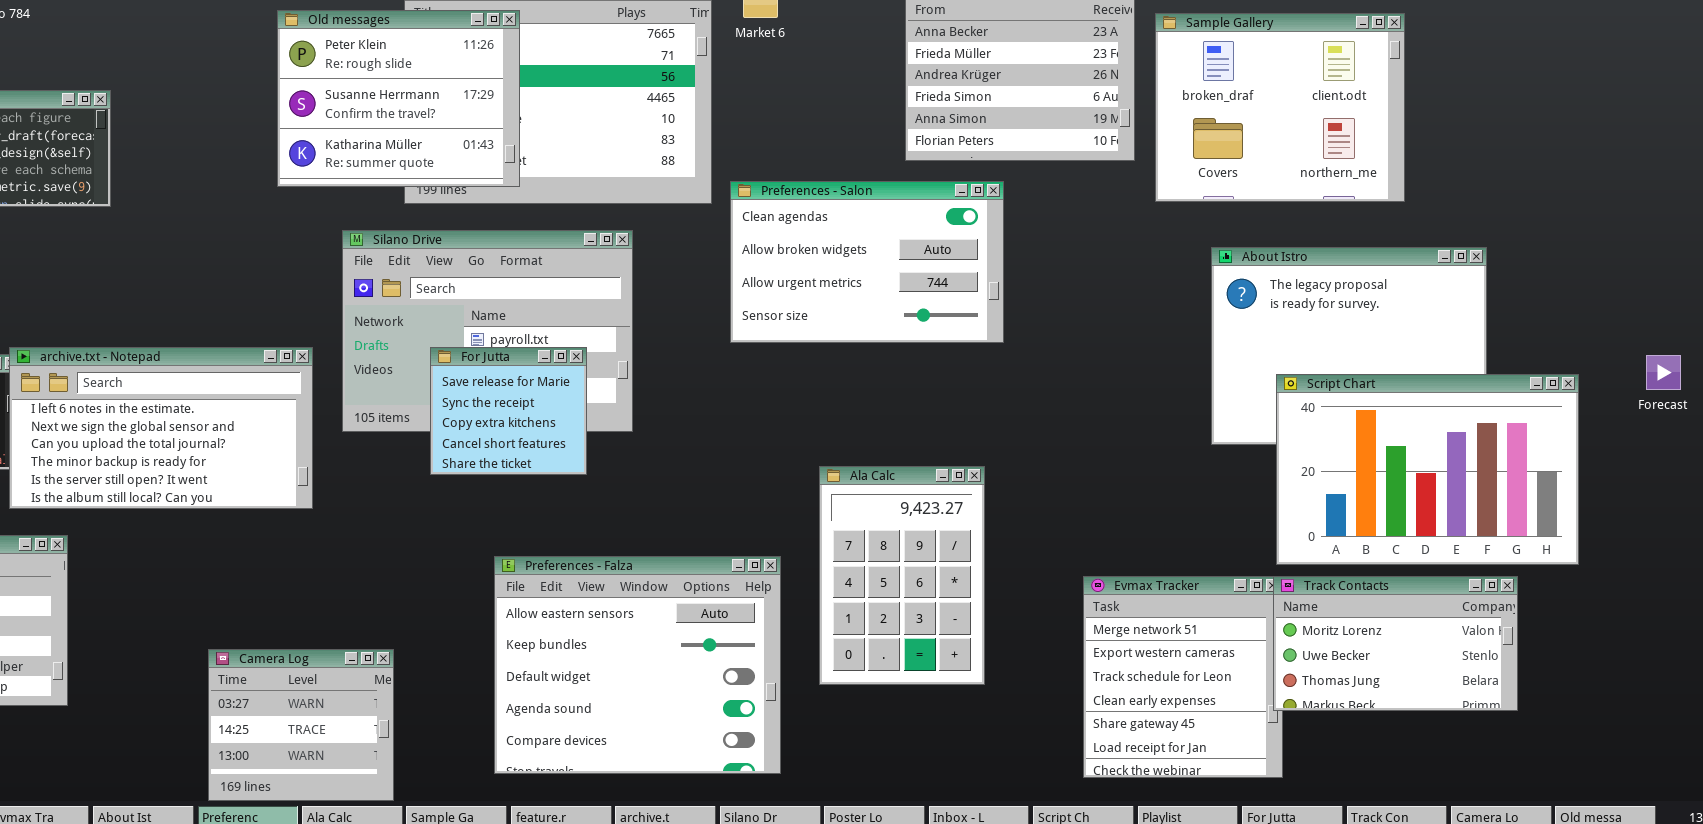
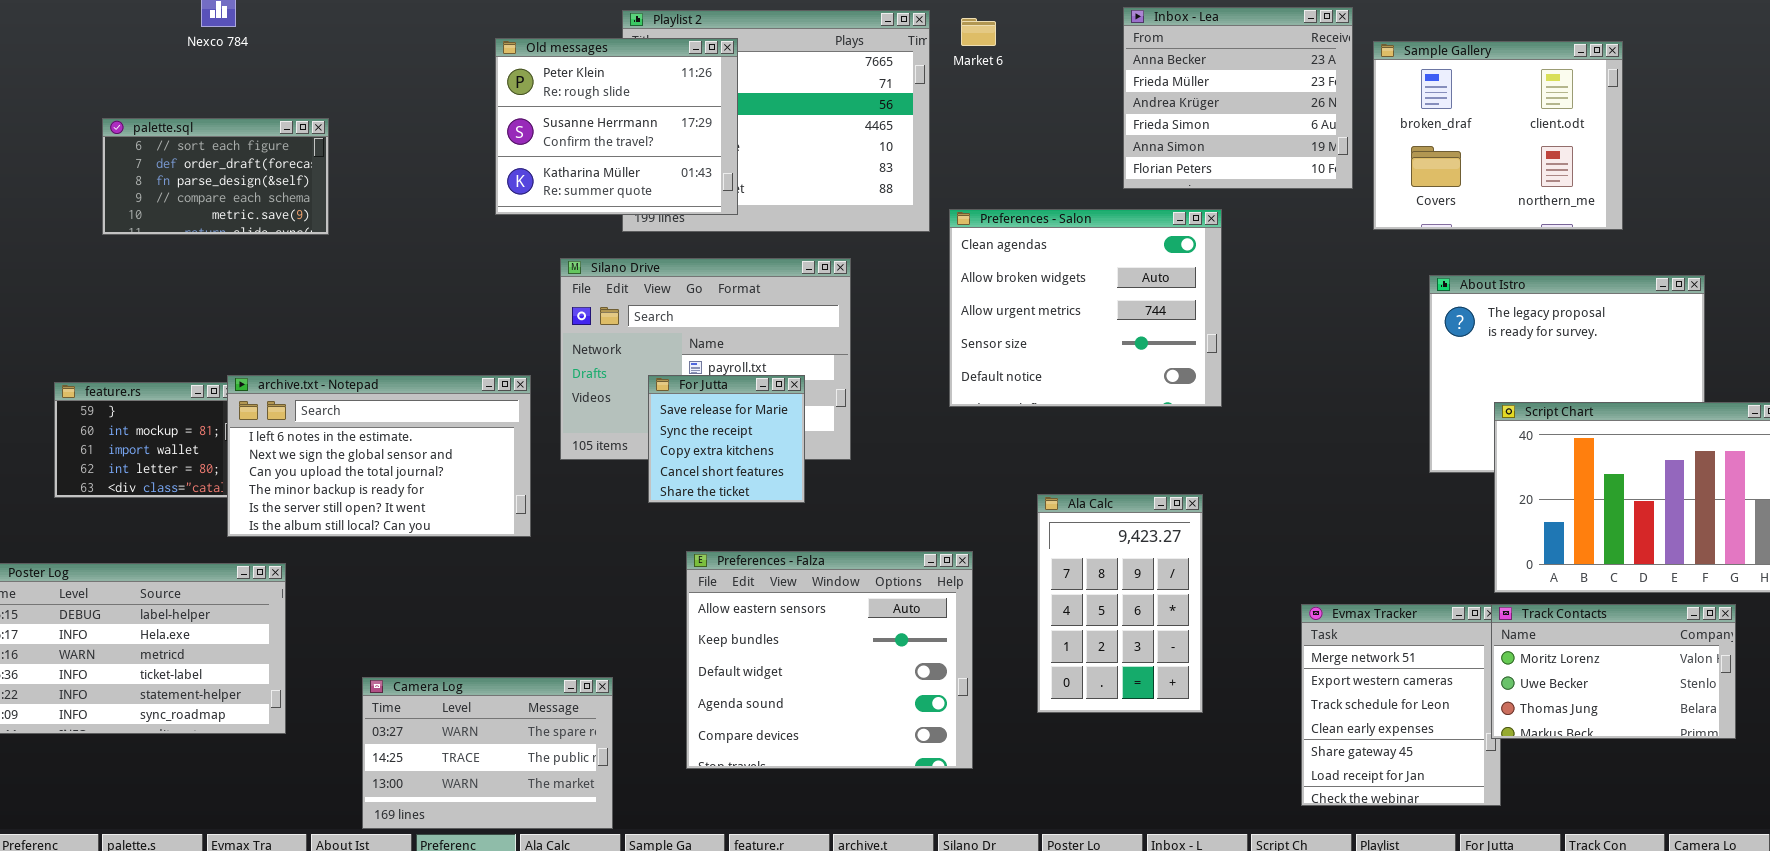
Preferences - Salon: [730,181,1004,343] -> [949,209,1222,407], resized
Preferences - Falza: [494,556,781,774] -> [686,551,973,769], moved
Camera Log: [208,649,394,801] -> [362,677,613,829], resized

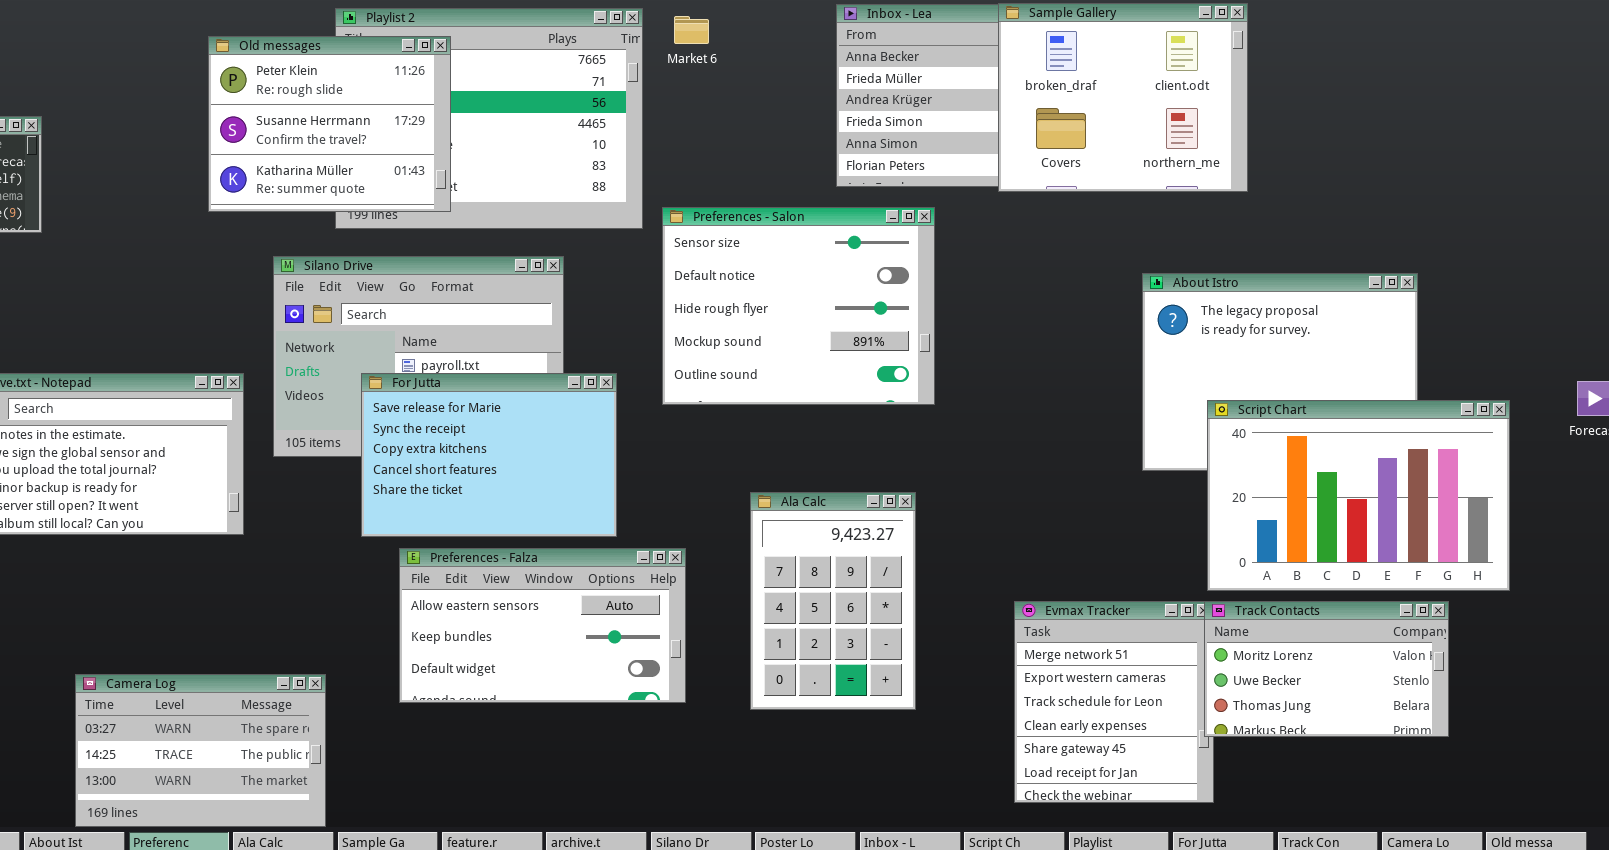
Sample Gallery: [1373,41,1623,230] -> [998,3,1248,192], moved
Preferences - Salon: [949,209,1222,407] -> [662,207,935,405], scrolled down 3 rows
For Jutta: [648,375,805,503] -> [361,373,617,537], resized
Preferences - Falza: [686,551,973,769] -> [399,548,686,703], resized

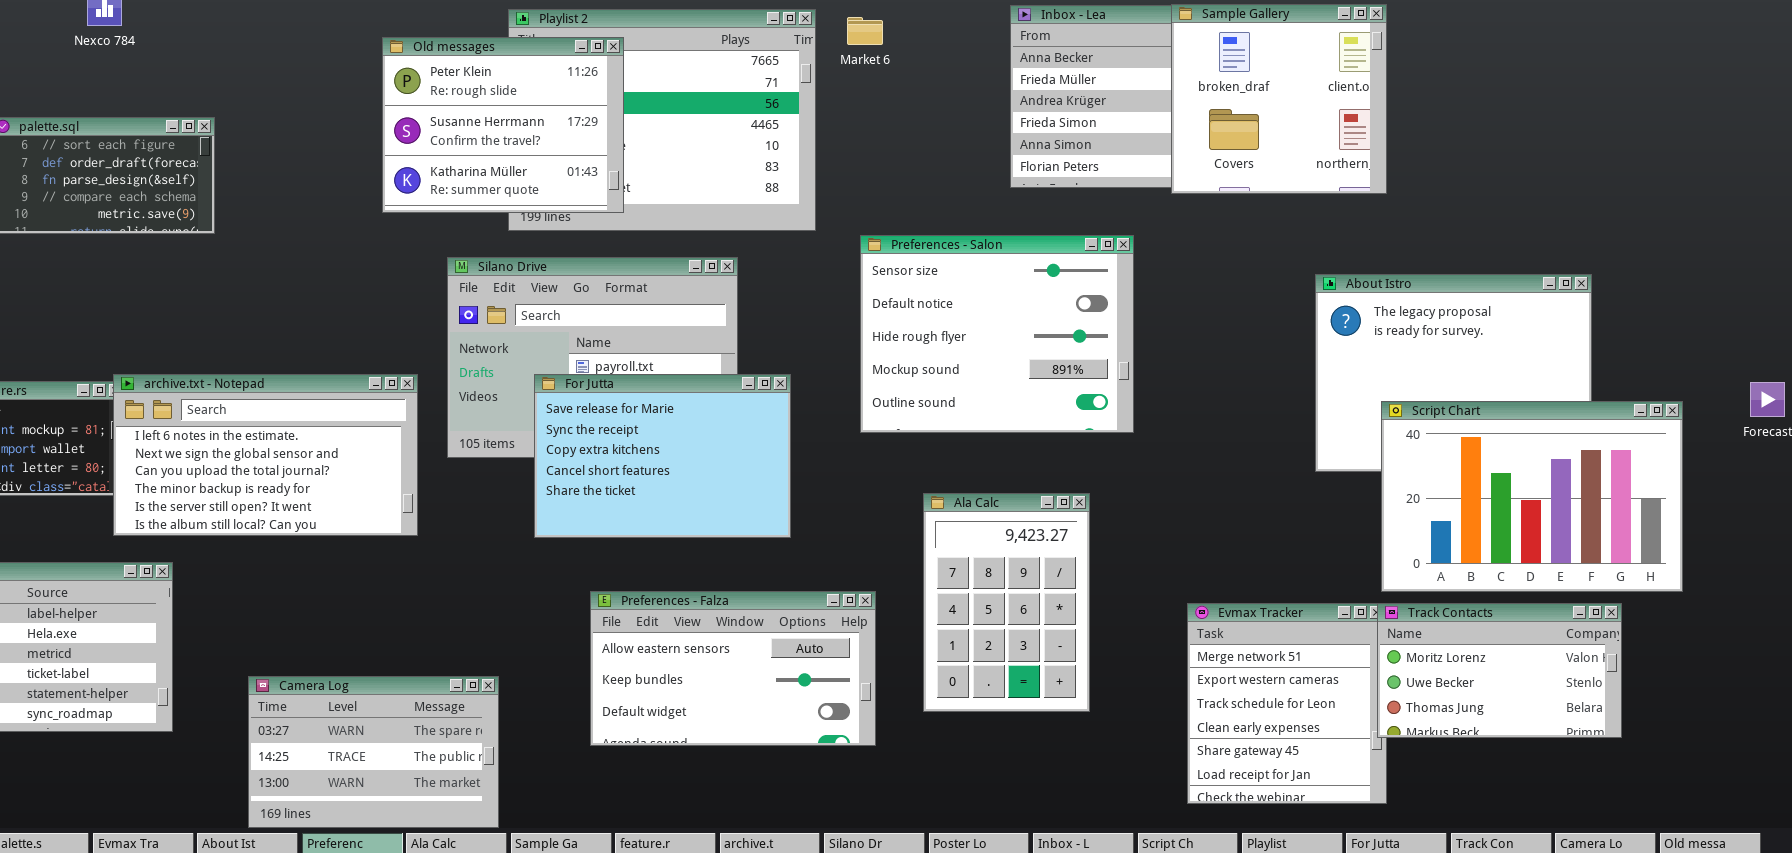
Sample Gallery: [998,3,1248,192] -> [1171,4,1387,194], resized
Preferences - Salon: [662,207,935,405] -> [860,235,1134,433], moved
Preferences - Falza: [399,548,686,703] -> [590,591,876,746], moved

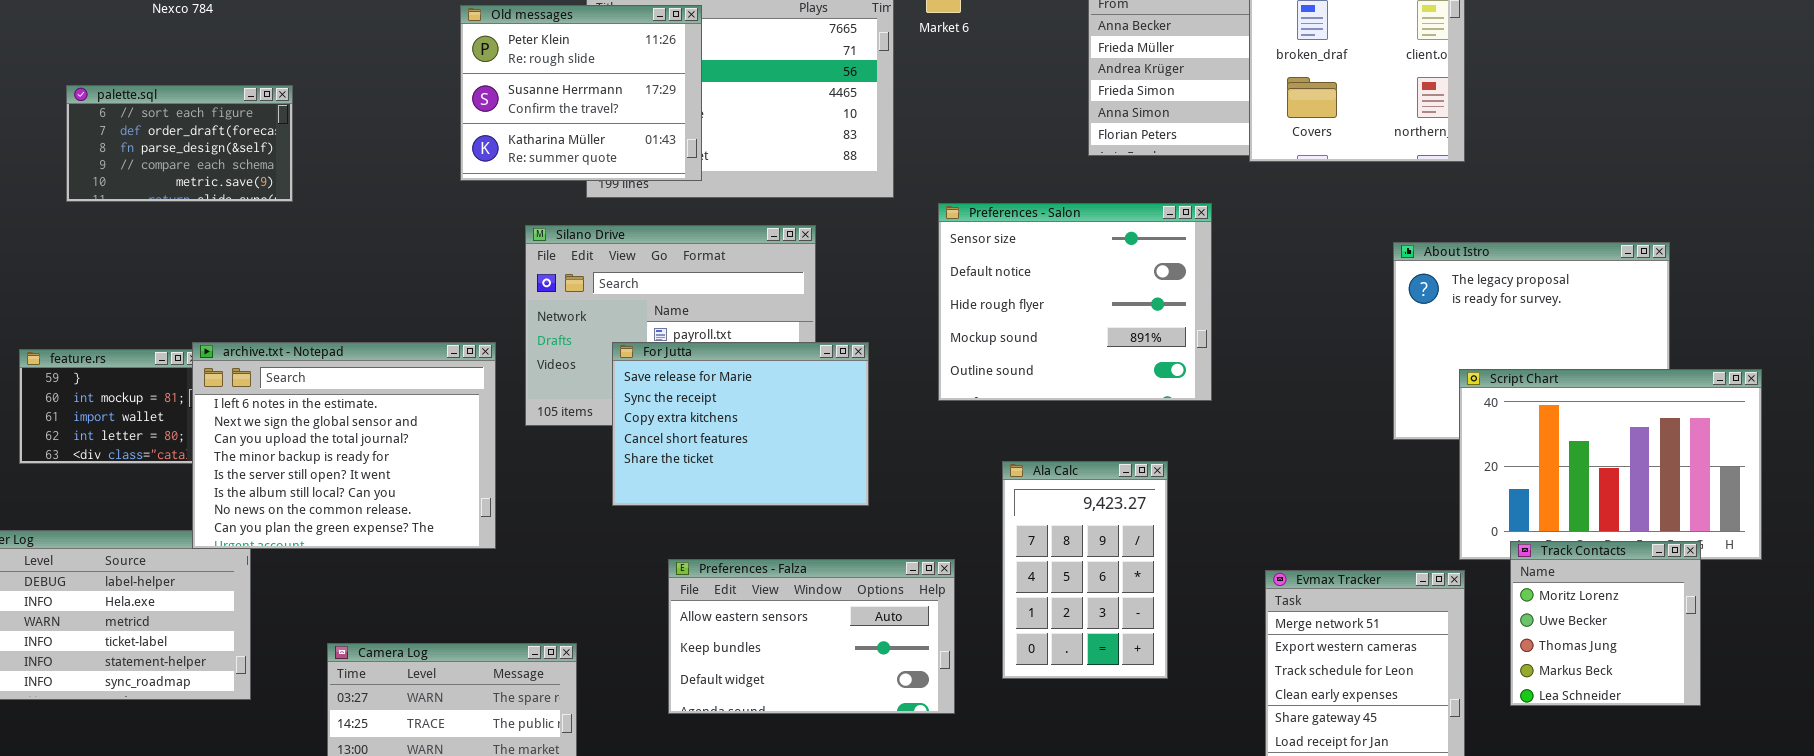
archive.txt - Notepad: [113,374,418,536] -> [192,342,496,549], resized
Track Contacts: [1377,603,1622,738] -> [1510,541,1701,706], resized

